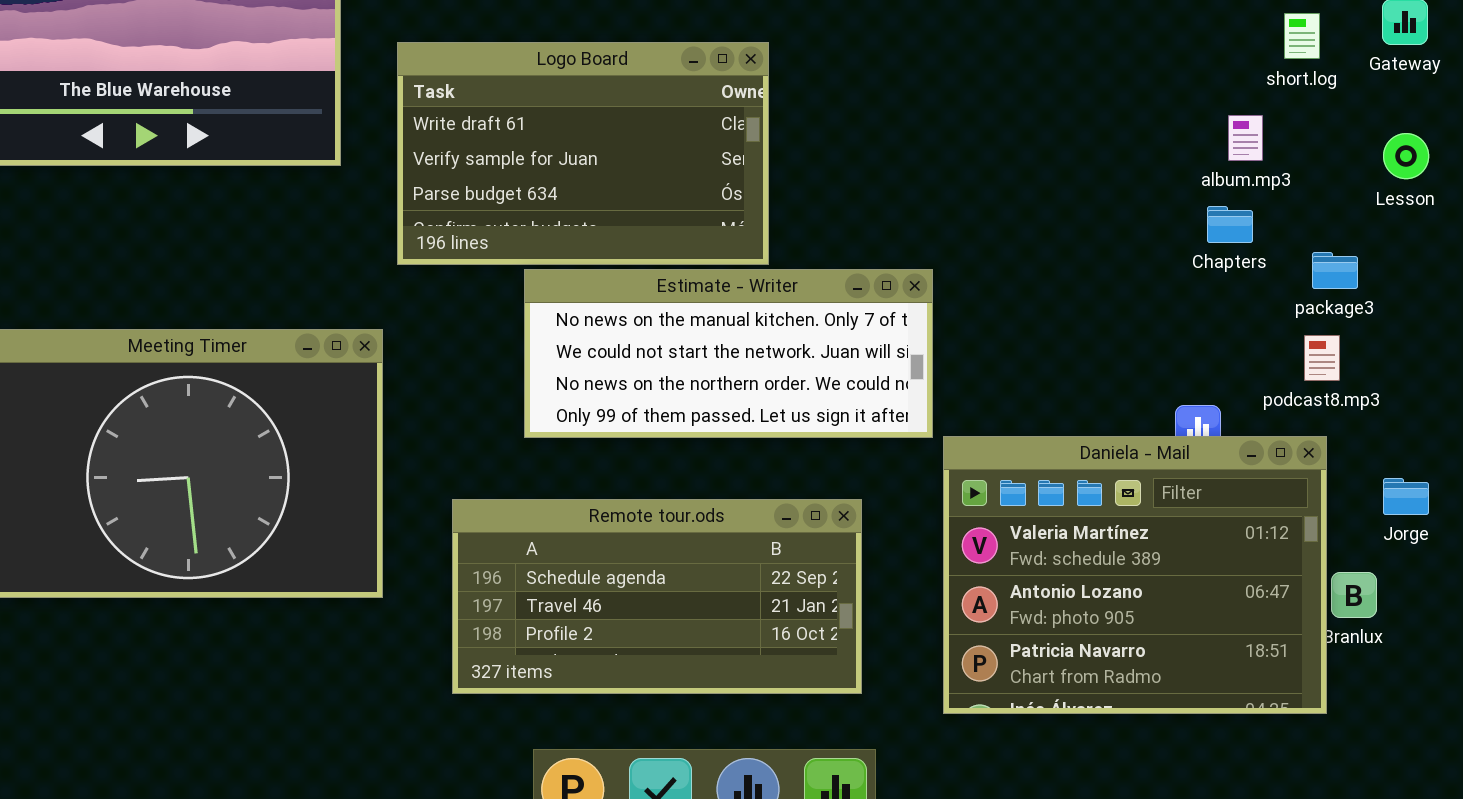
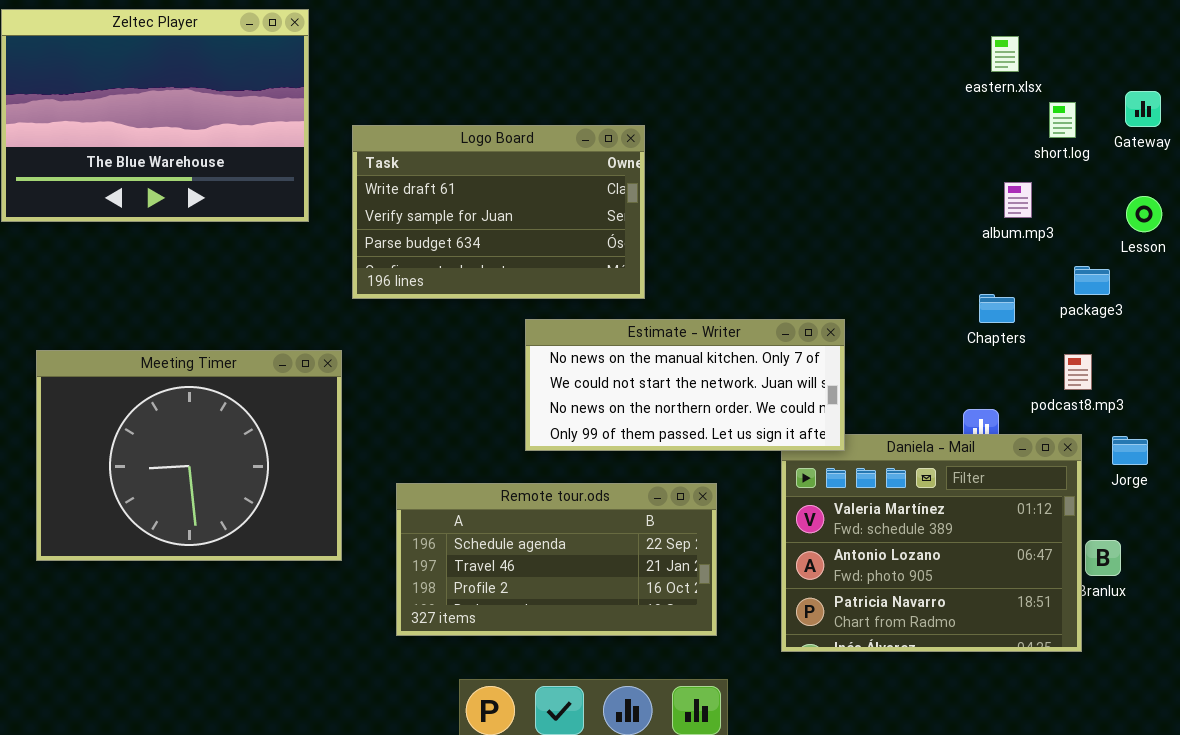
Chapters: [1207,206,1253,243] -> [979,294,1015,323], moved
package3: [1312,252,1358,289] -> [1074,266,1110,295], moved
Estimate - Writer: [524,269,933,438] -> [525,319,845,451], moved
Jorge: [1383,478,1429,515] -> [1112,436,1148,465], moved

